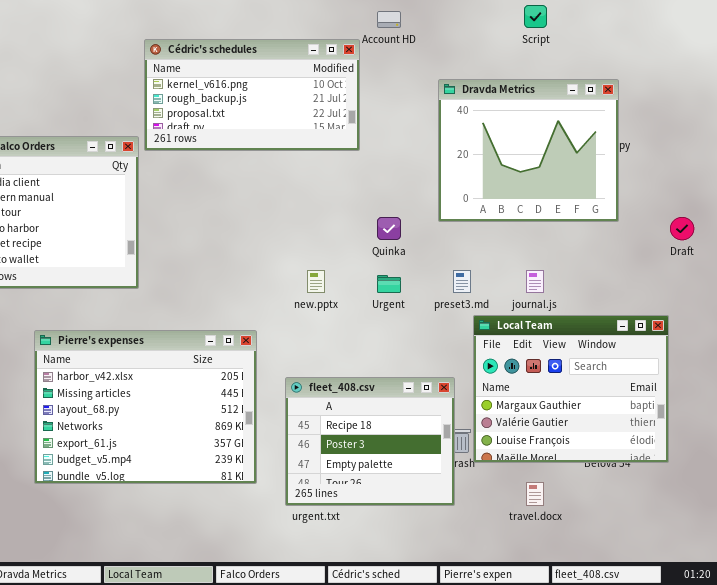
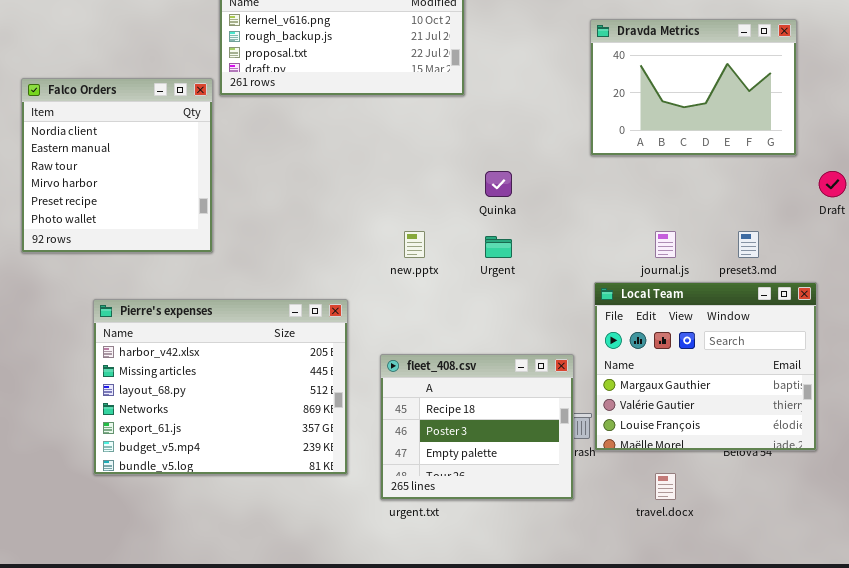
Dravda Metrics: [438,79,619,222] -> [590,19,797,156], moved, resized
preset3.md: [453,270,471,293] -> [738,231,759,258], moved

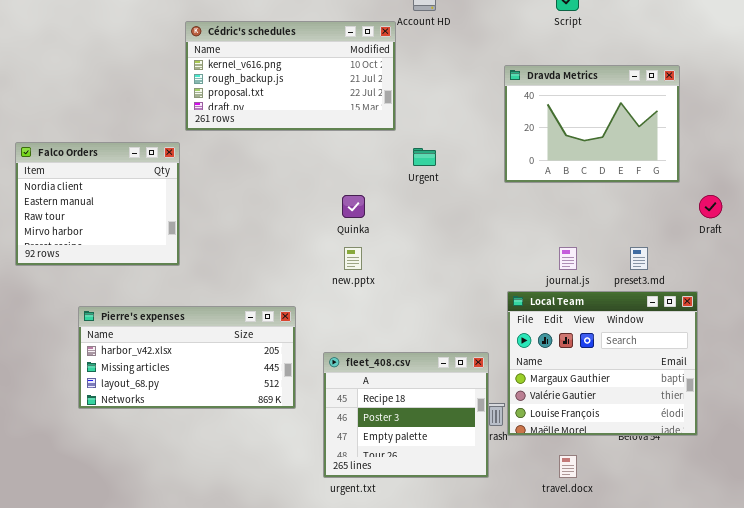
Falco Orders: [21,78,213,253] -> [15,142,180,266], resized
Quinka: [485,171,512,197] -> [342,195,365,218], moved
Urgent: [485,236,512,258] -> [413,148,436,166], moved
Pierre's expenses: [93,299,348,475] -> [78,306,296,409], resized

